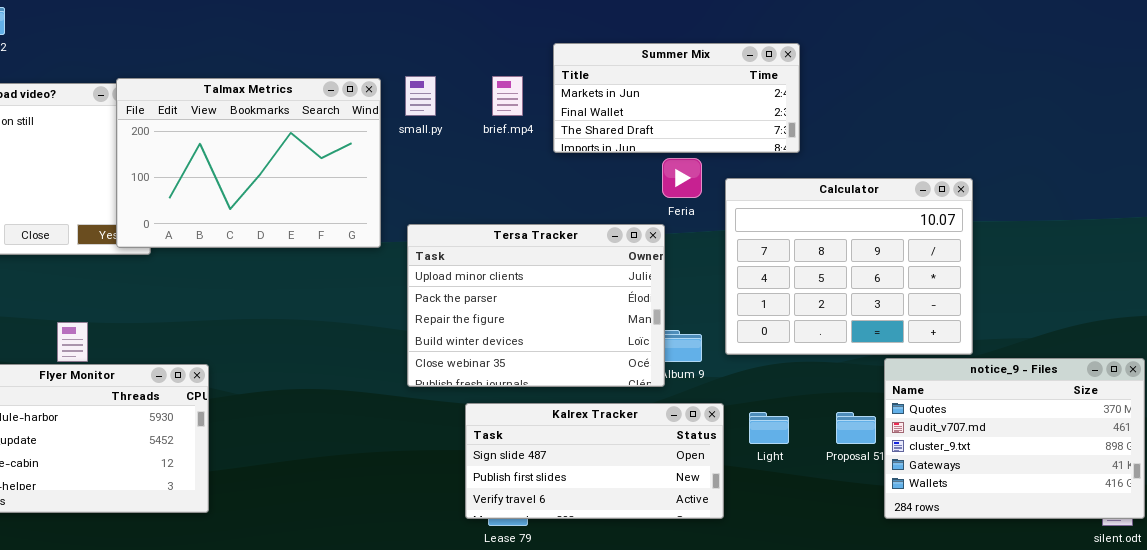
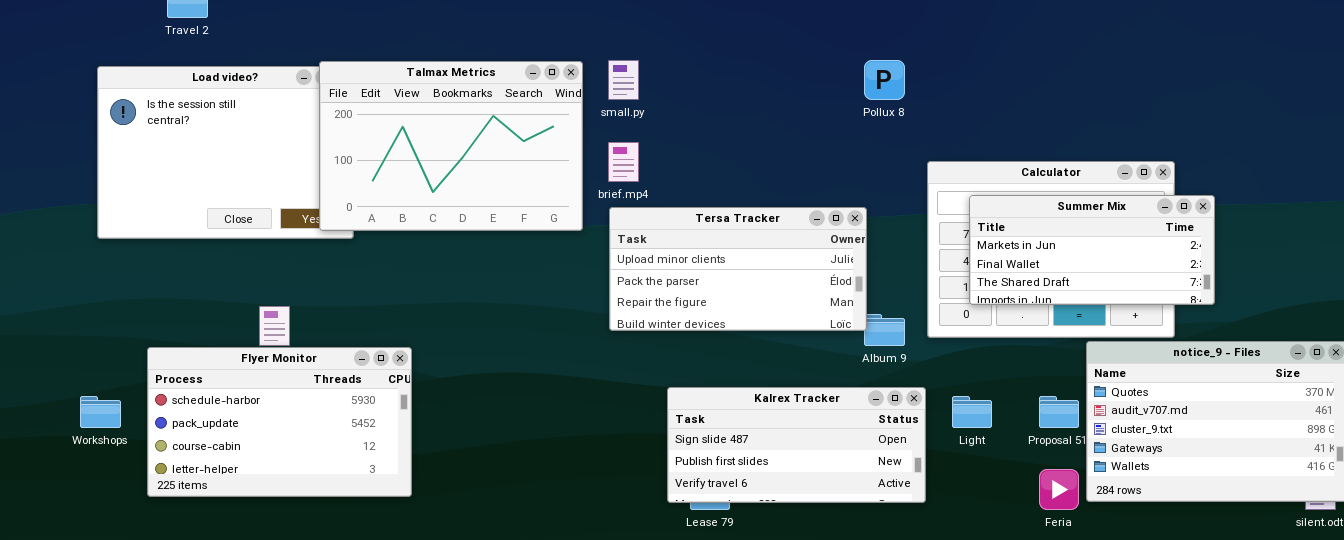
Summer Mix: [553,43,800,153] -> [969,195,1215,305], moved
brief.mp4: [492,76,523,116] -> [608,142,639,182], moved
Feria: [662,158,702,198] -> [1039,469,1079,510], moved
Tersa Tracker: [407,224,665,387] -> [609,207,867,331], resized

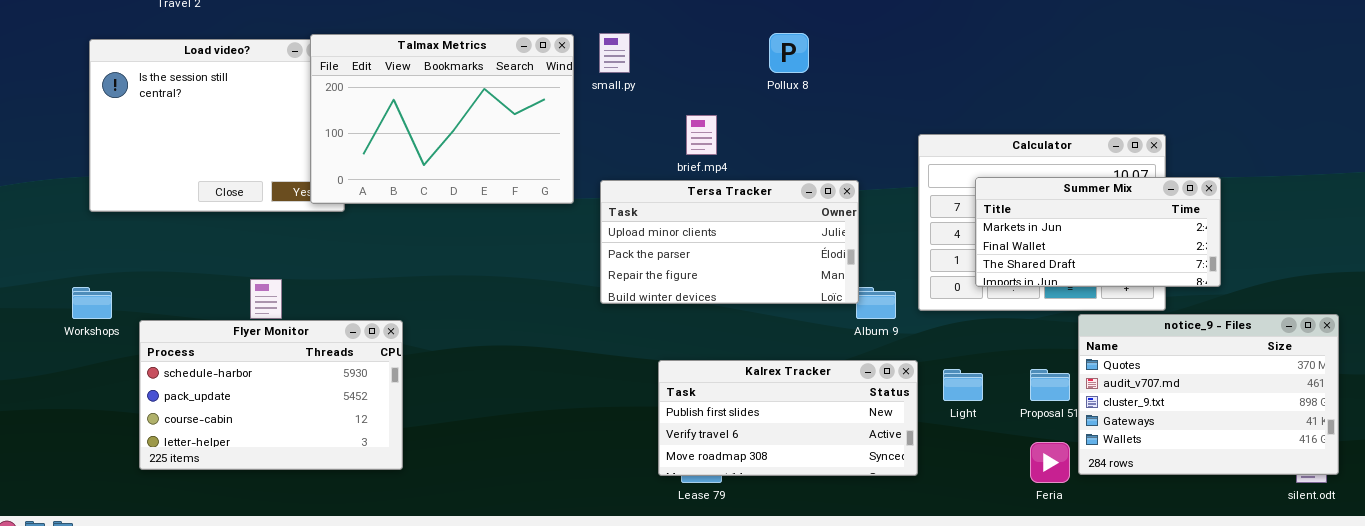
Pollux 8: [864,60,905,100] -> [769,33,809,73], moved
brief.mp4: [608,142,639,182] -> [686,115,717,155], moved
Summer Mix: [969,195,1215,305] -> [975,177,1221,287], moved
Kalrex Tracker: [667,387,926,503] -> [658,360,918,476], scrolled down 1 row
Workshops: [80,396,121,428] -> [72,287,112,319], moved

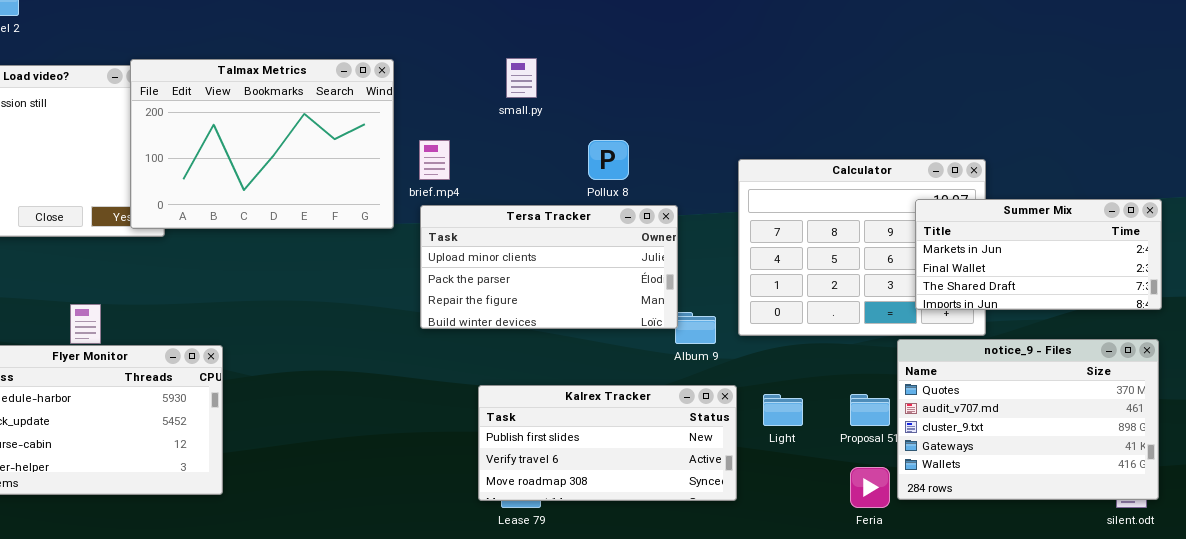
small.py: [599,33,630,73] -> [506,58,537,98], moved
Pollux 8: [769,33,809,73] -> [588,140,629,180], moved
brief.mp4: [686,115,717,155] -> [419,140,450,180], moved
Summer Mix: [975,177,1221,287] -> [915,199,1162,310], moved

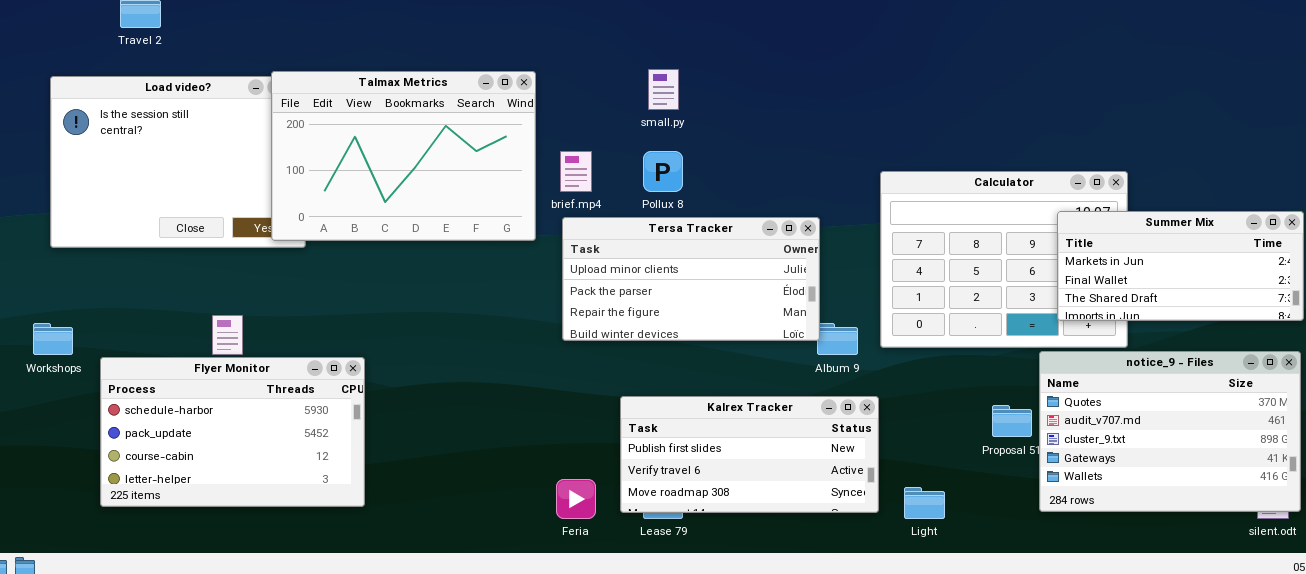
Pollux 8: [588,140,629,180] -> [643,151,683,192], moved
Light: [763,394,803,426] -> [904,487,945,519], moved
Feria: [850,467,890,508] -> [556,479,596,519], moved

